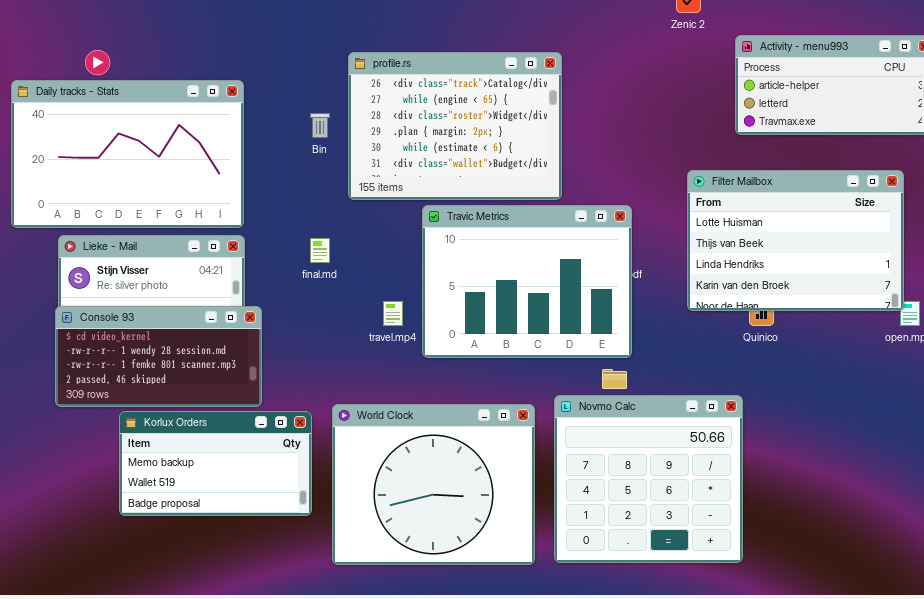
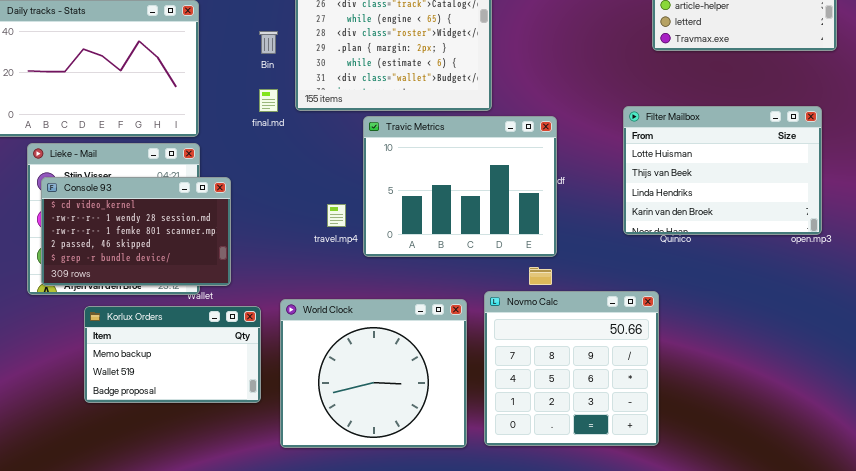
Filter Mailbox: [687,170,904,311] -> [623,106,822,235], moved
final.md: [310,238,330,263] -> [259,89,278,112], moved
Console 93: [55,306,262,407] -> [41,177,231,286], moved, resized

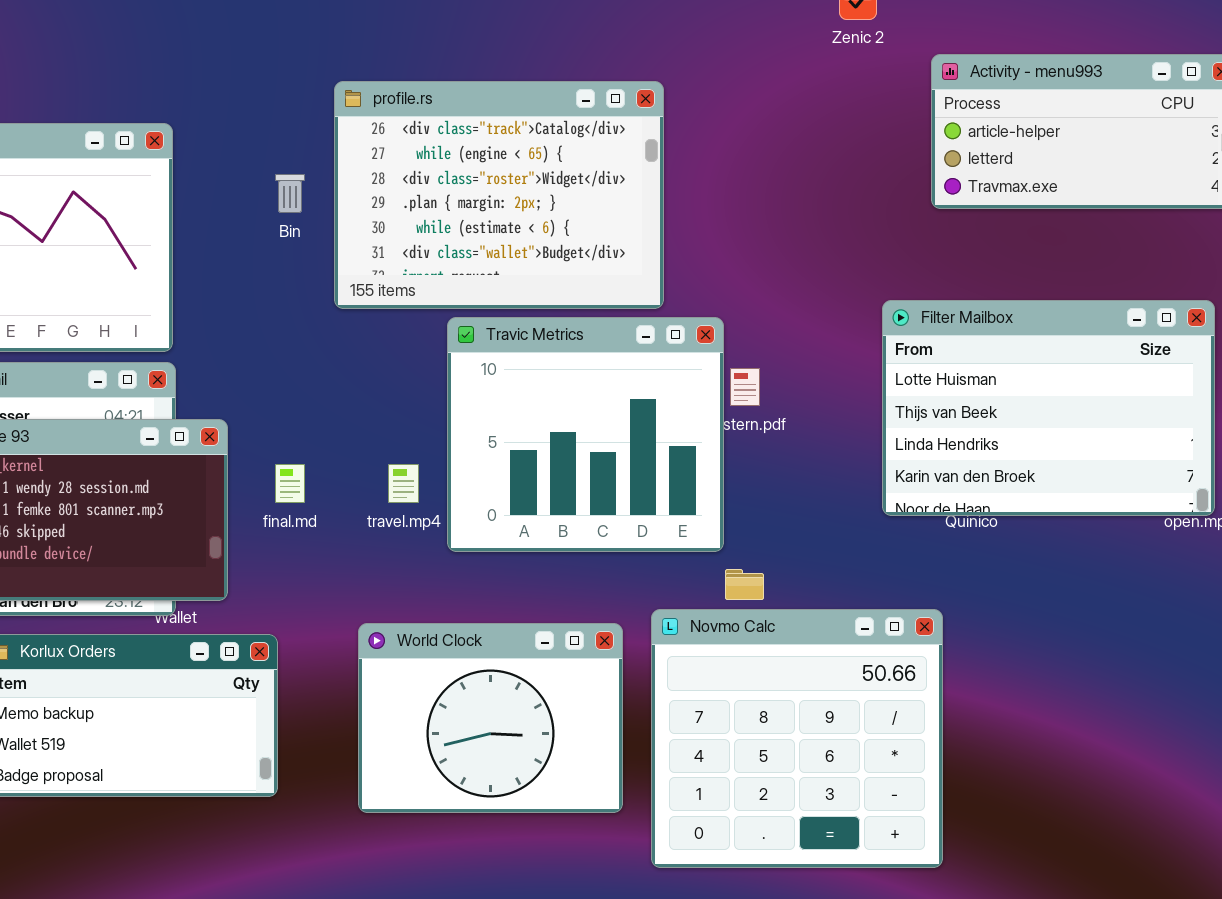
final.md: [259,89,278,112] -> [275,464,305,503], moved
Travic Metrics: [363,116,557,257] -> [447,317,724,552], resized
World Clock: [280,299,467,448] -> [358,623,623,813], resized

